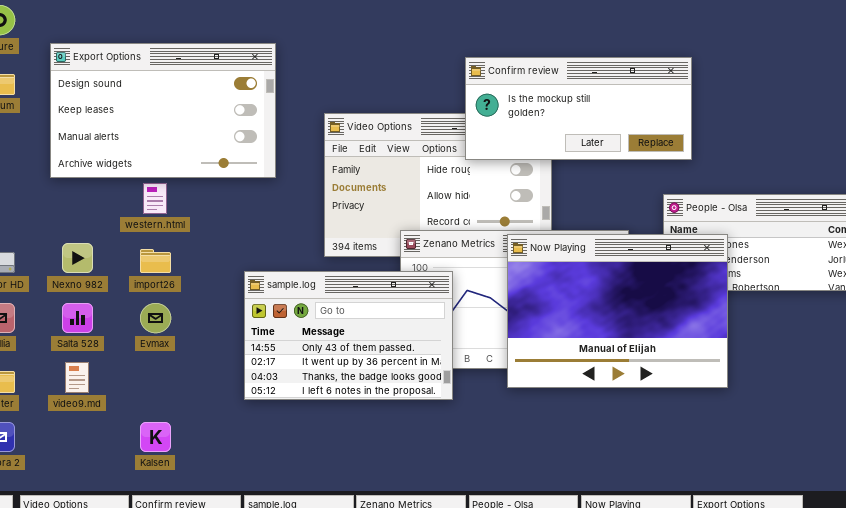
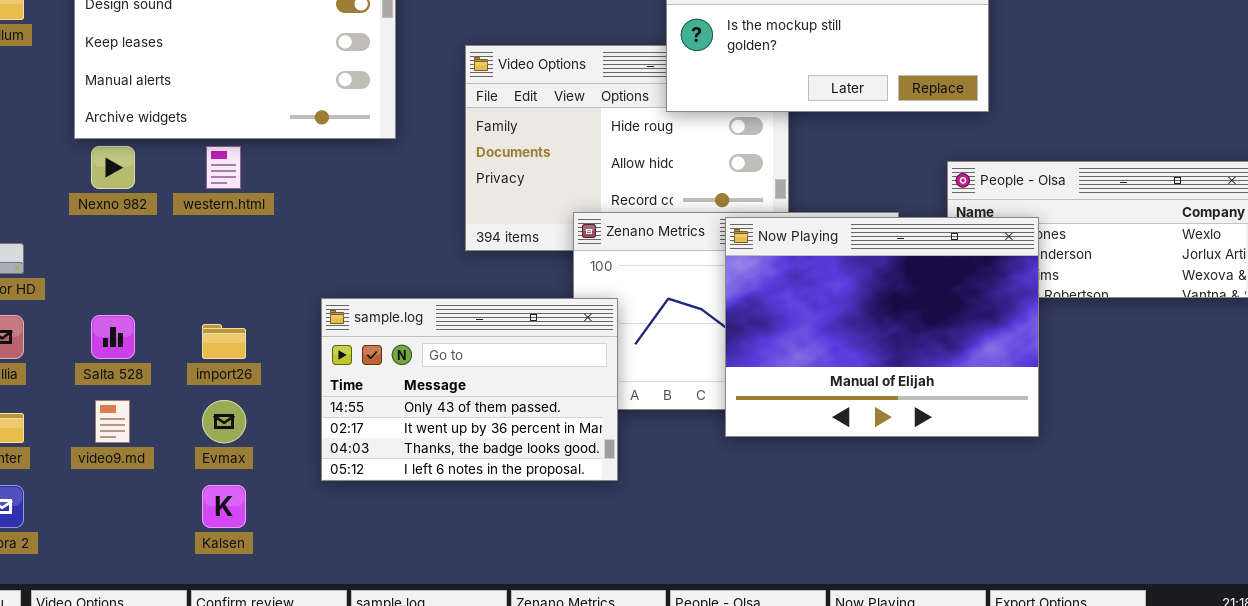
Nexno 982: [62,243,93,273] -> [91,146,135,189], moved
import26: [140,249,171,273] -> [202,324,246,359], moved
sample.log: [244,271,453,400] -> [321,298,618,481], moved
Evmax: [140,303,171,333] -> [202,400,246,443], moved

